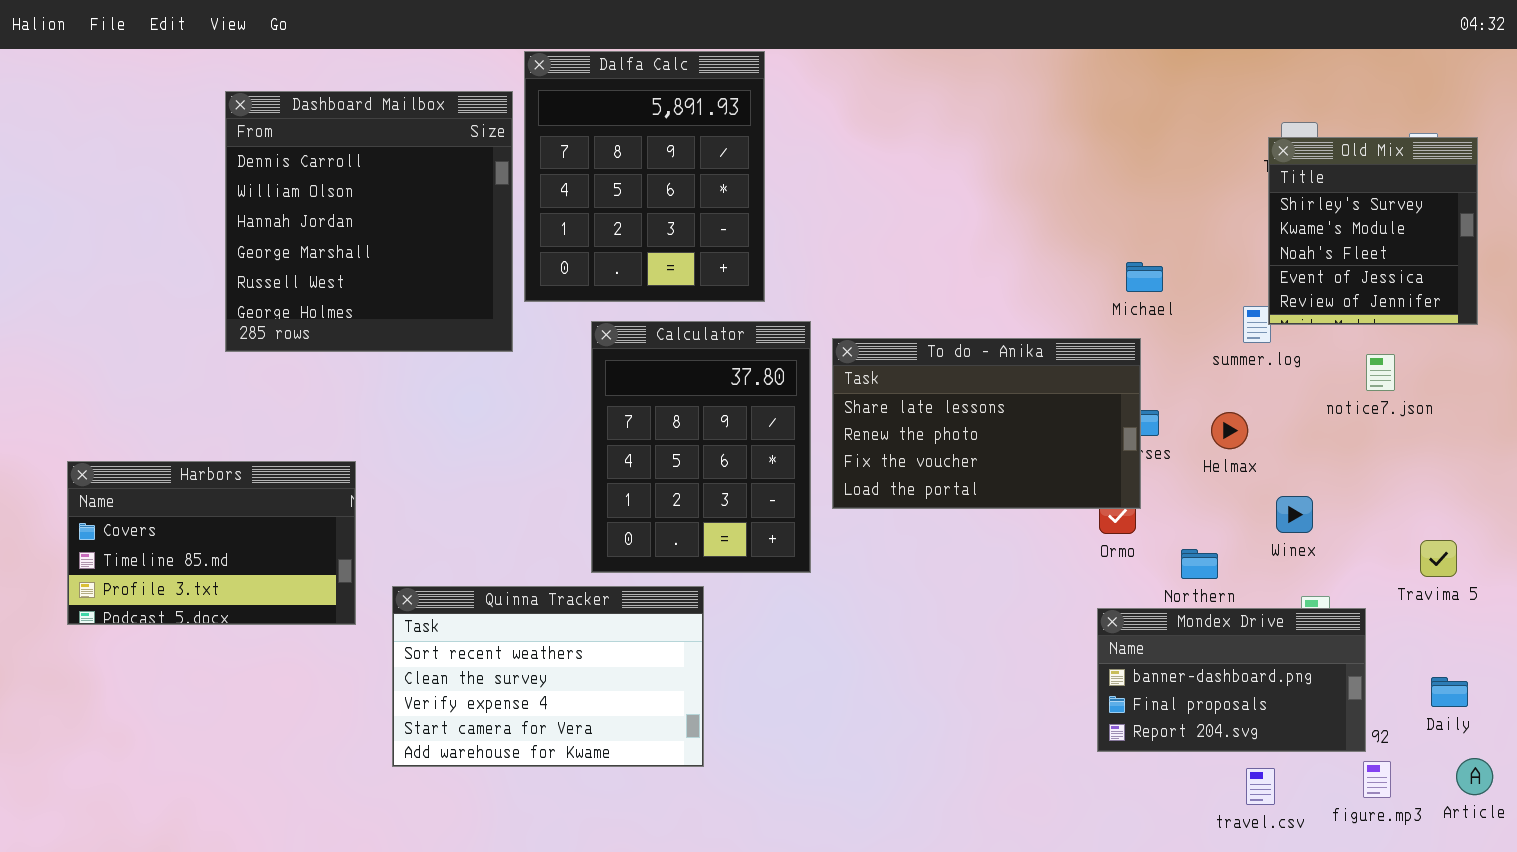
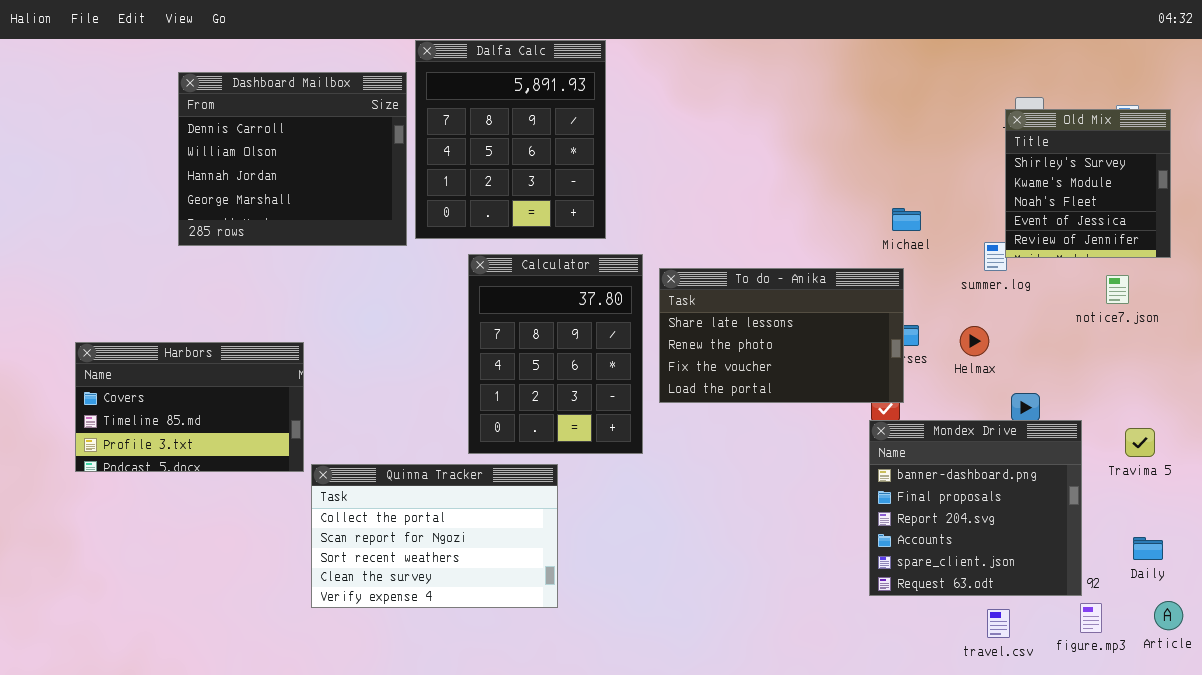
Dashboard Mailbox: [225,91,513,352] -> [178,72,407,246], resized
notice7.json: [1366,354,1395,391] -> [1106,275,1129,304], moved
Harbors: [67,461,356,625] -> [75,342,304,472], moved
Quinna Tracker: [392,586,704,767] -> [311,464,558,608], scrolled up 2 rows
Mondex Drive: [1097,608,1366,752] -> [869,420,1082,596], resized

